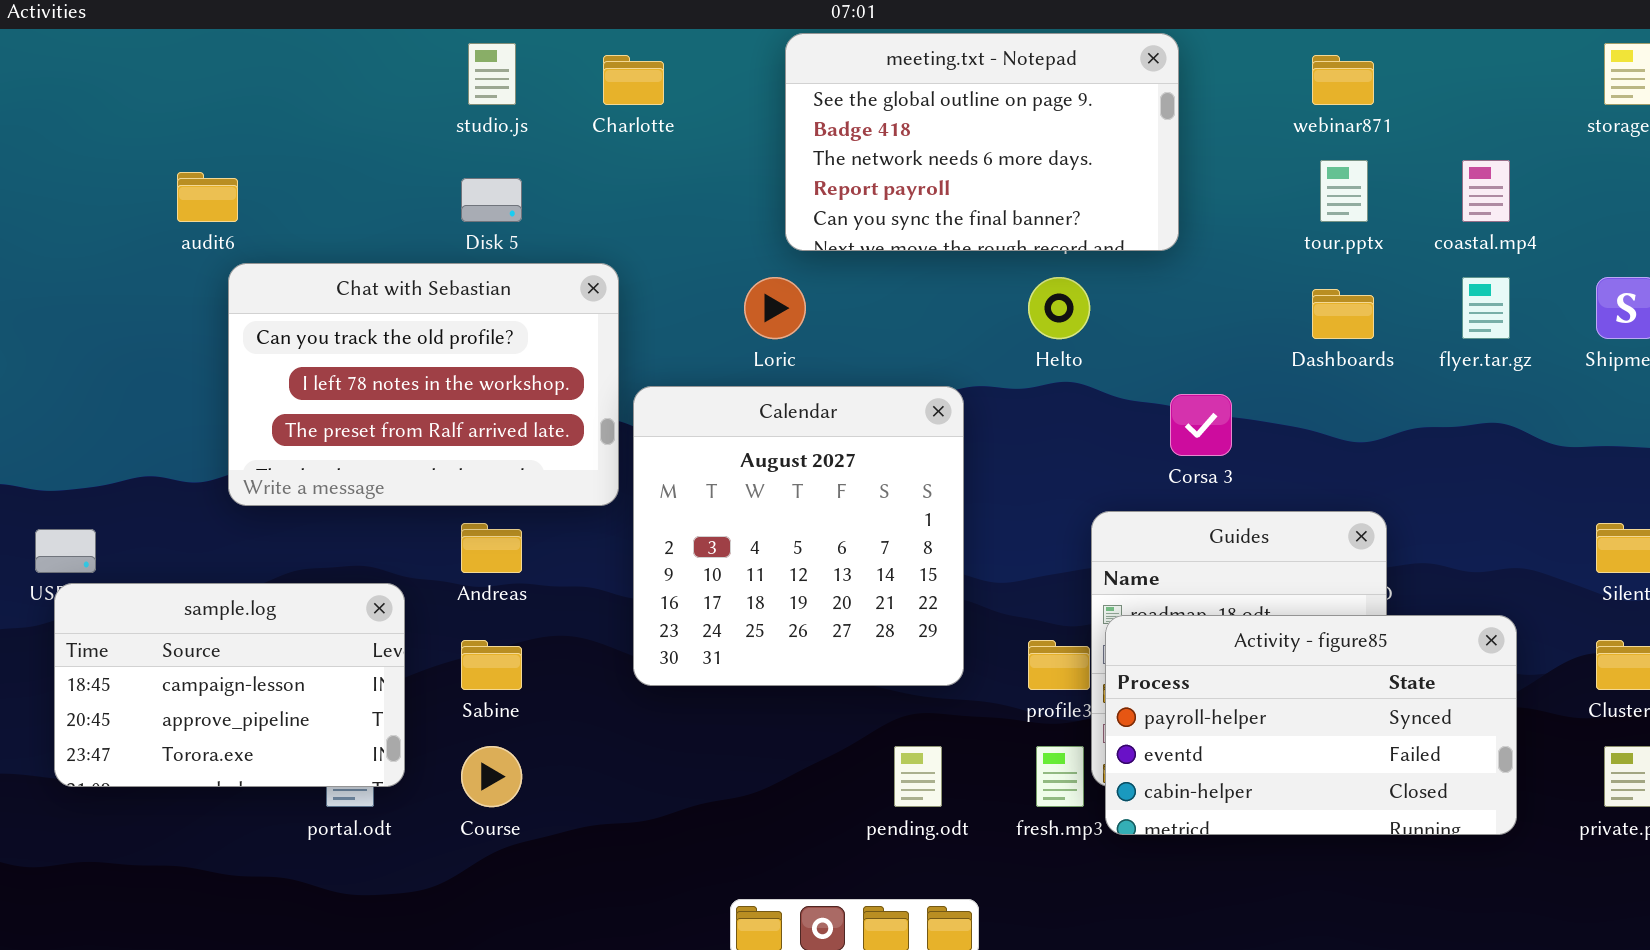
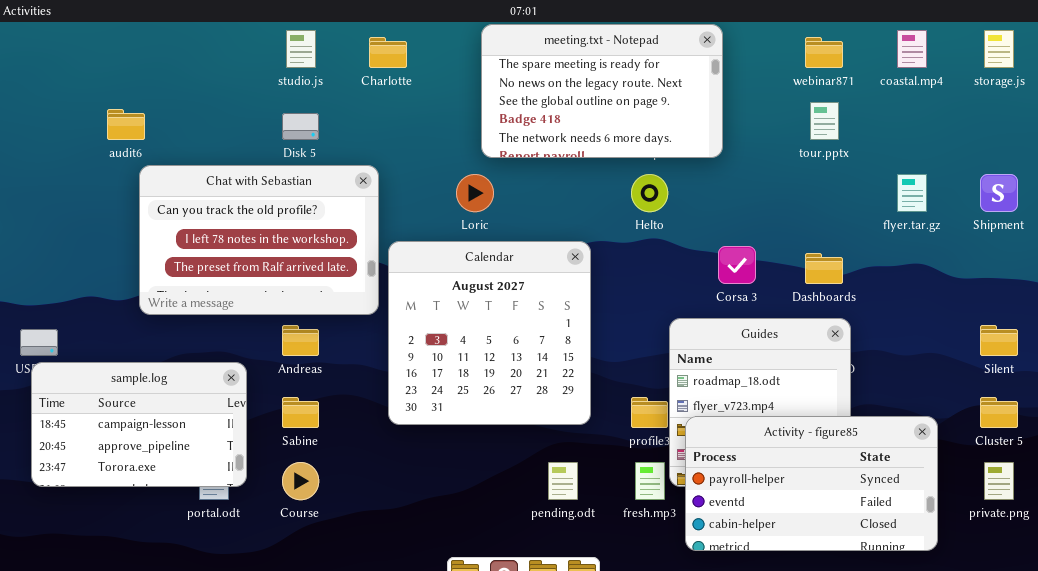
meeting.txt - Notepad: [785,33,1179,251] -> [481,24,723,158], scrolled up 2 rows
coastal.mp4: [1462,160,1510,222] -> [897,30,927,68], moved
Dashboards: [1312,289,1374,339] -> [805,253,843,284], moved
Activity - figure85: [1105,615,1517,835] -> [685,416,938,551], moved

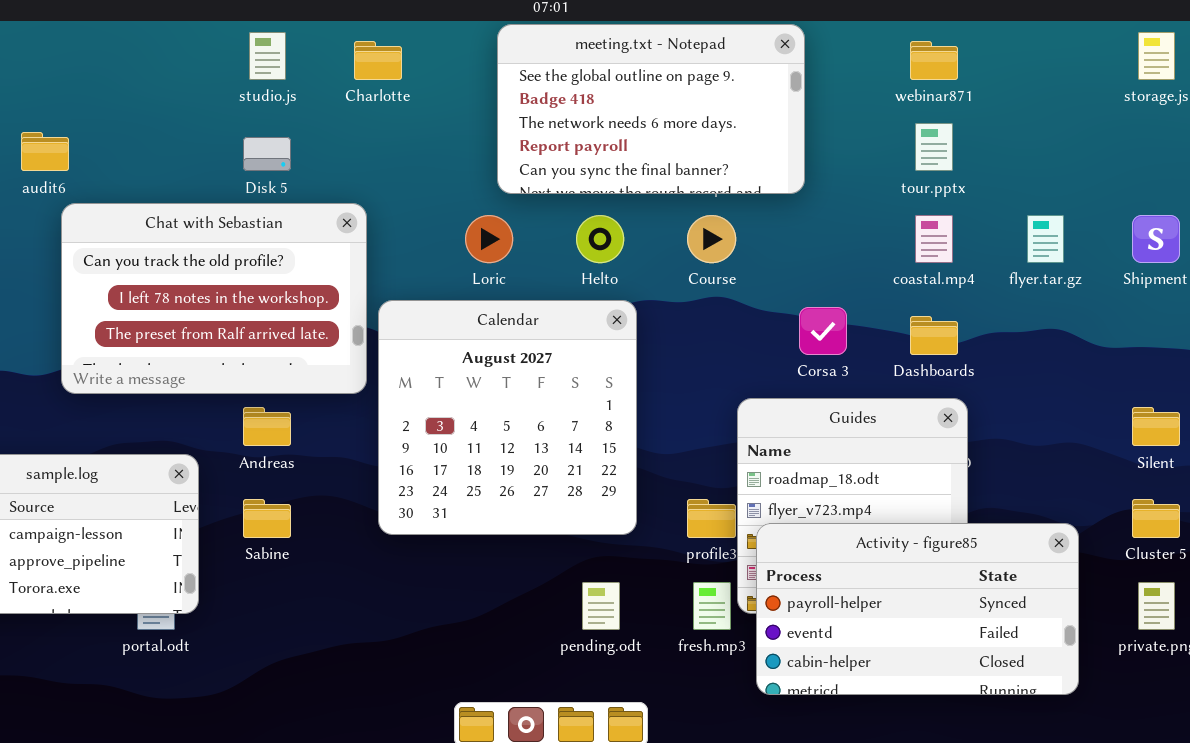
meeting.txt - Notepad: [481,24,723,158] -> [497,24,805,194], scrolled down 2 rows
coastal.mp4: [897,30,927,68] -> [915,215,953,263], moved
Helto: [631,174,668,212] -> [576,215,624,263], moved
Course: [282,462,319,500] -> [687,215,736,263], moved

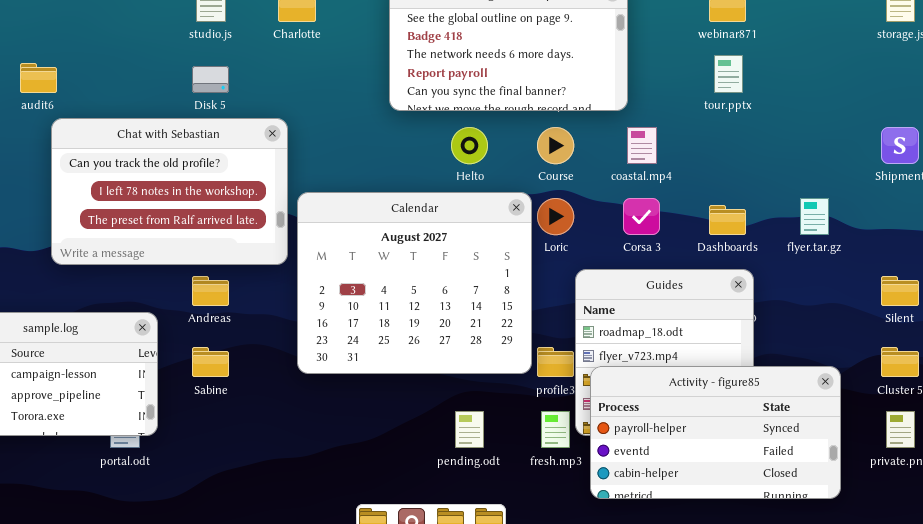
Loric: [465,215,513,263] -> [537,198,574,235], moved
coastal.mp4: [915,215,953,263] -> [627,127,657,164], moved
flyer.tar.gz: [1027,215,1064,263] -> [800,198,829,235], moved
Calendar: [378,300,637,535] -> [297,192,532,374], resized

